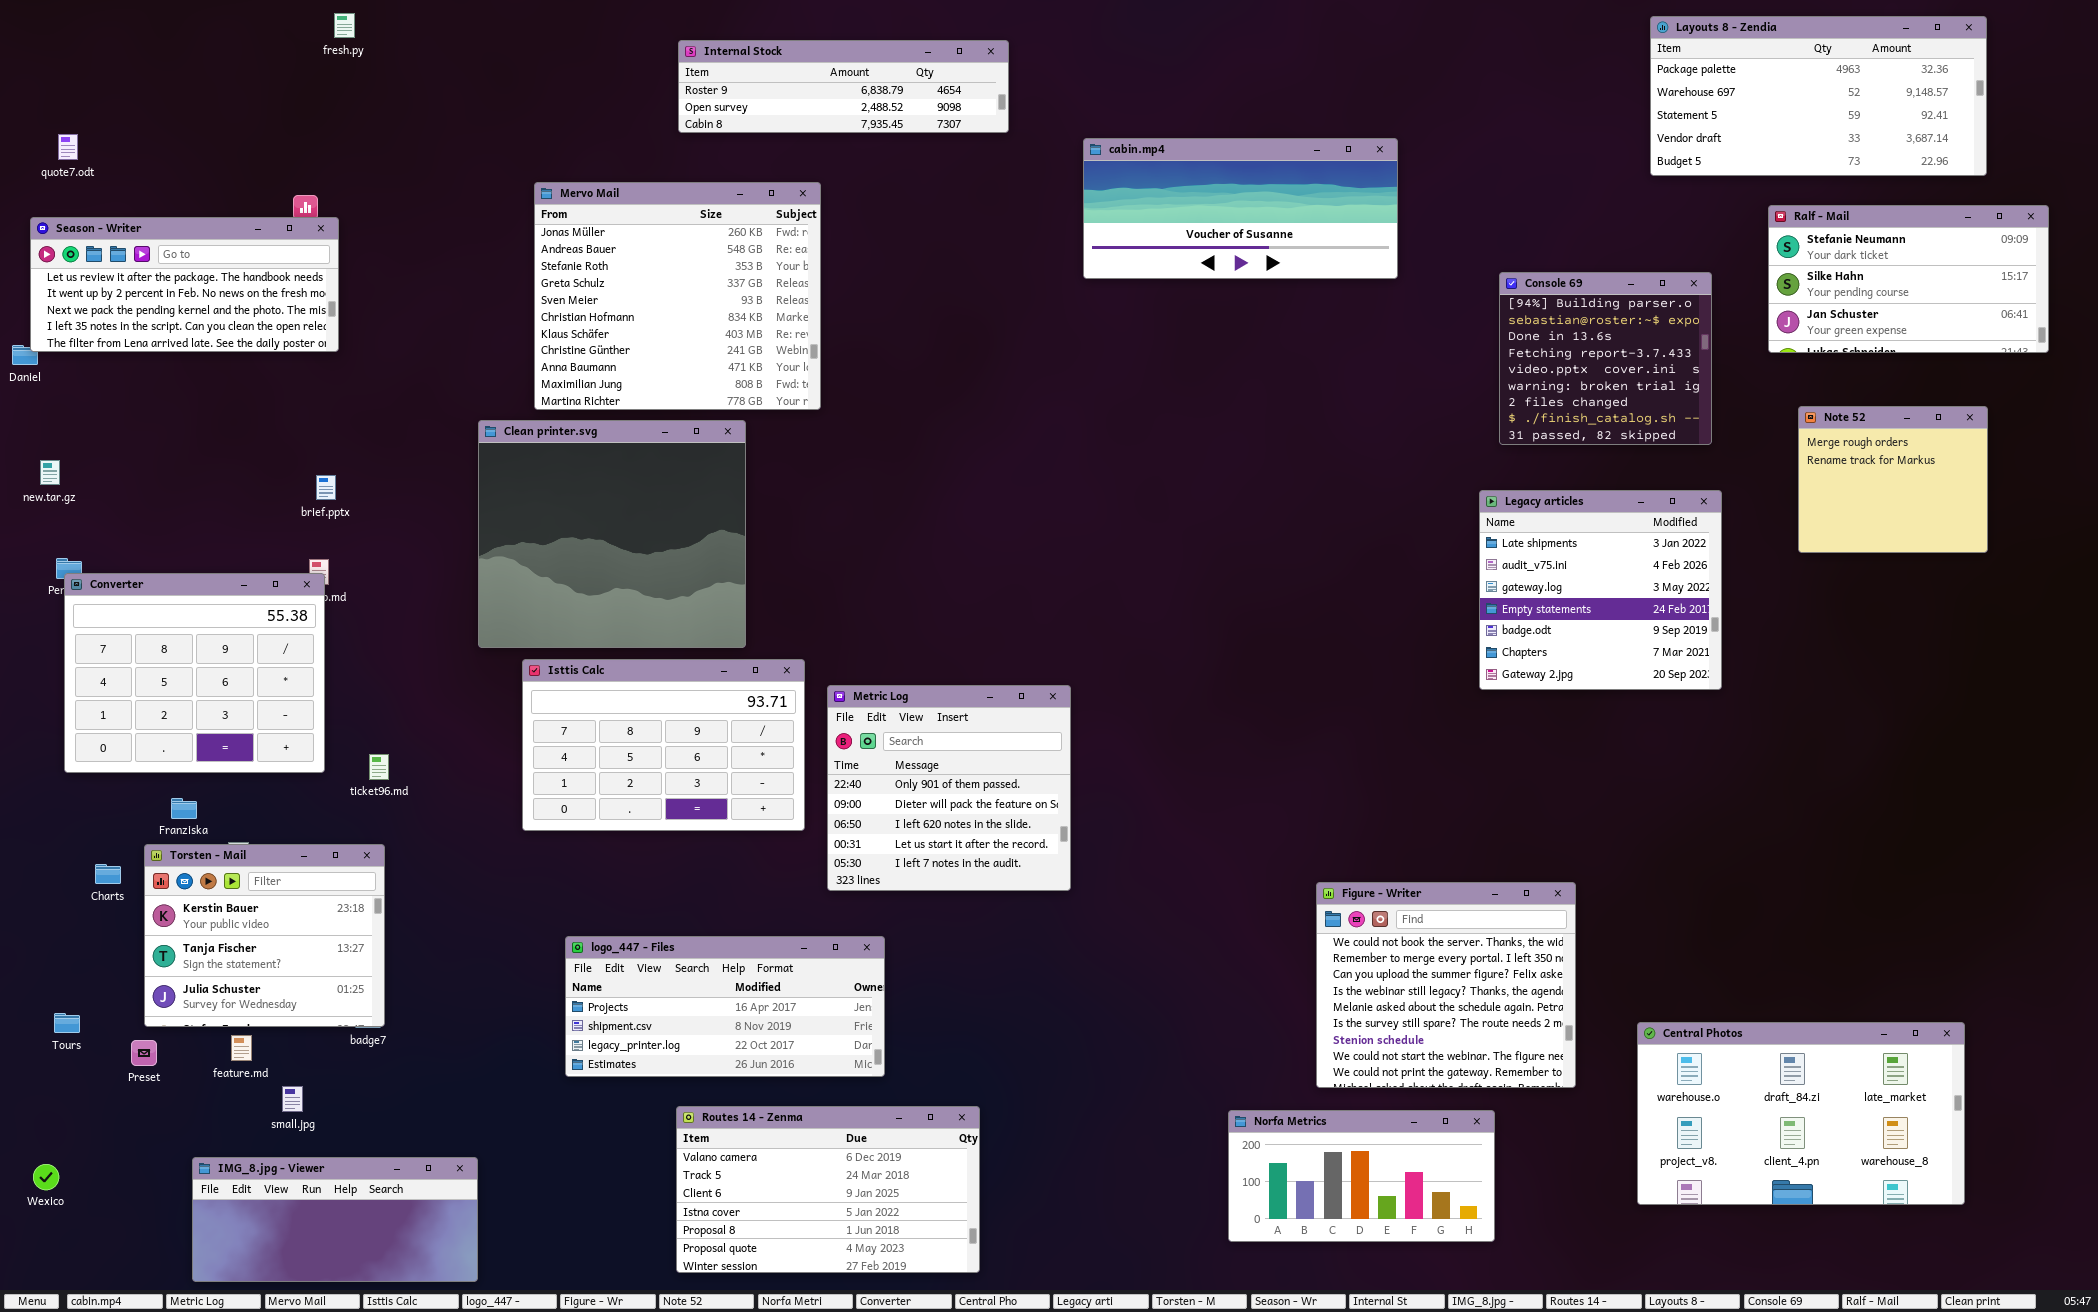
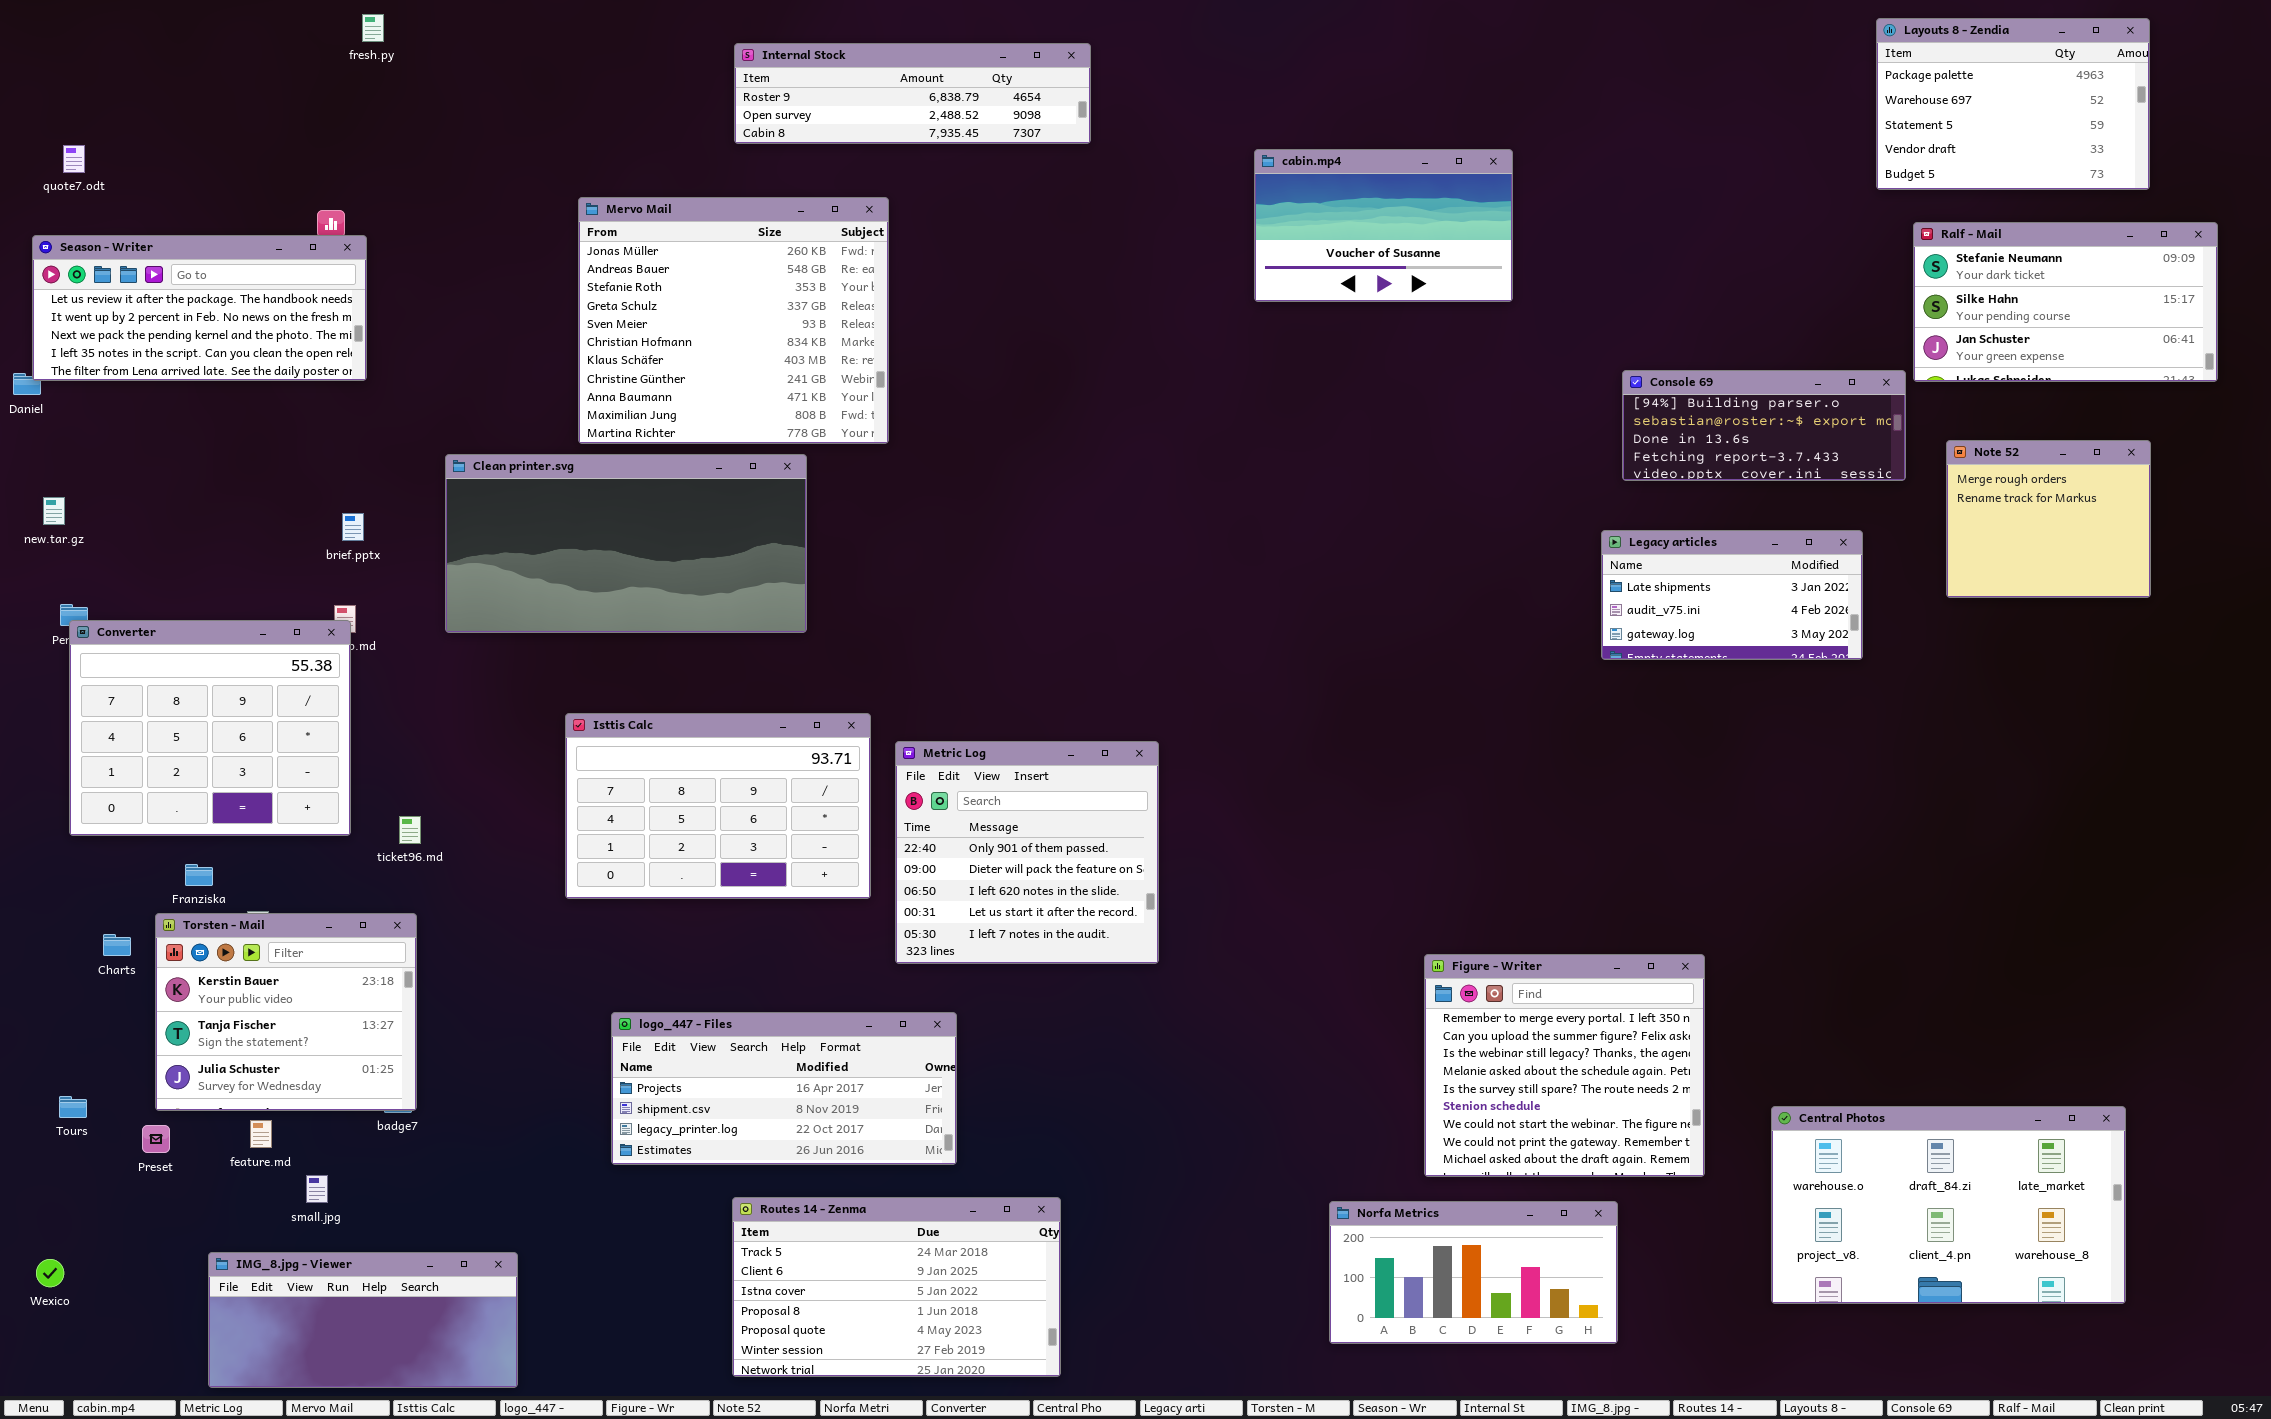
Layouts 8 - Zendia: [1650,16,1987,176] -> [1876,18,2150,190], resized
cabin.mp4: [1083,138,1398,279] -> [1254,149,1513,302], resized
Console 69: [1499,272,1712,445] -> [1622,370,1906,481], resized
Clean printer.svg: [478,420,746,648] -> [445,454,807,633], resized
Legacy articles: [1479,490,1722,690] -> [1601,530,1863,660], resized
Figure - Writer: [1316,882,1576,1088] -> [1424,954,1705,1177], scrolled down 1 row
Routes 14 - Zenma: [676,1106,980,1273] -> [732,1197,1061,1377], scrolled down 1 row

